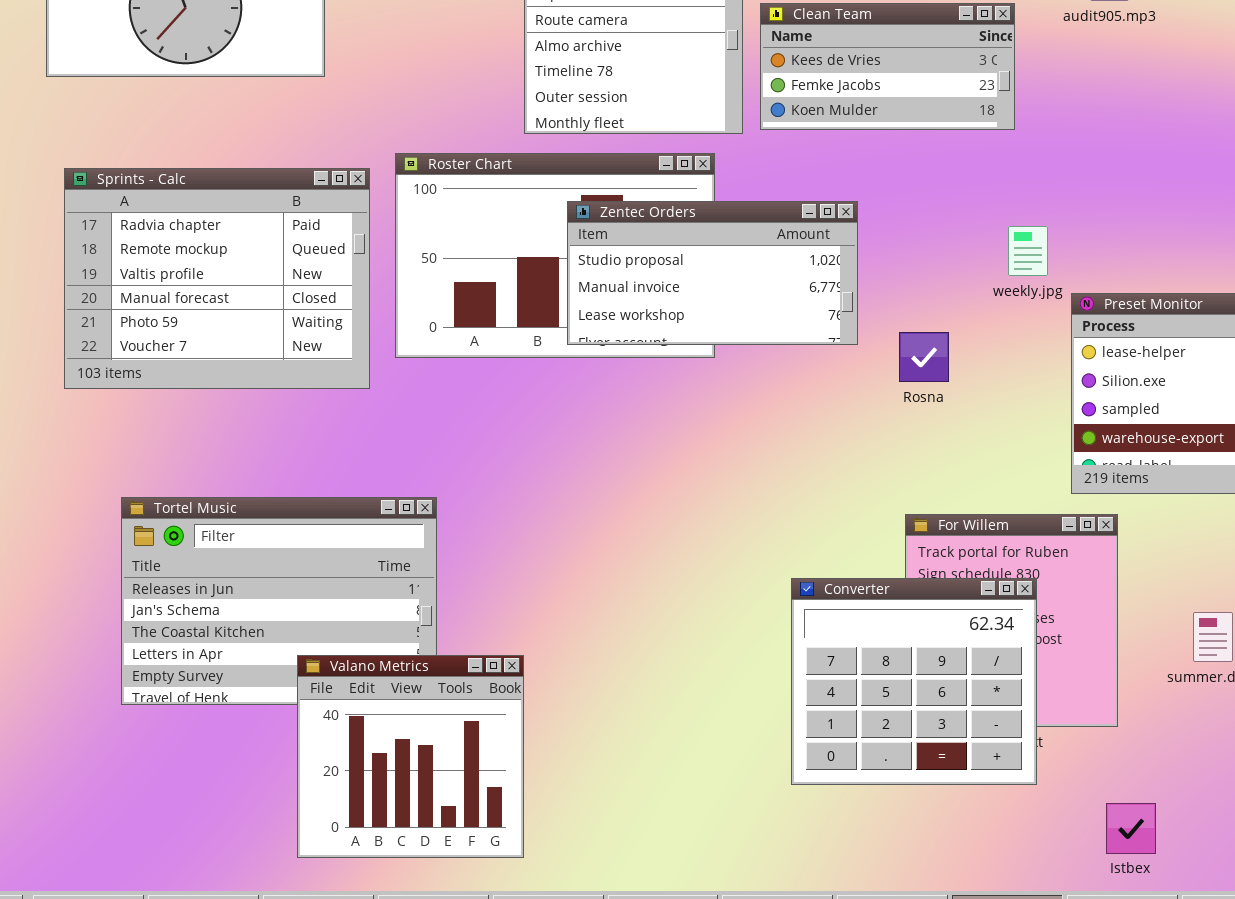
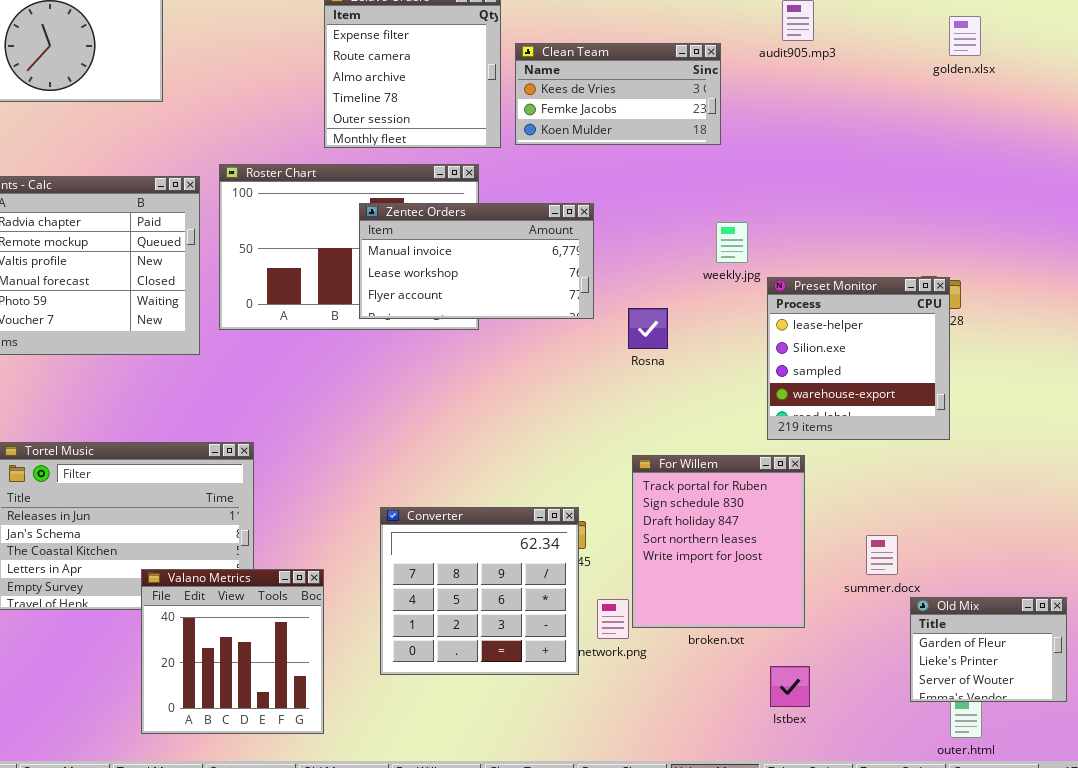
Zentec Orders: [567,201,858,345] -> [359,203,594,319], scrolled down 1 row
Converter: [791,578,1037,785] -> [380,507,579,675], moved
Istbex: [1106,803,1156,854] -> [770,666,810,707], moved

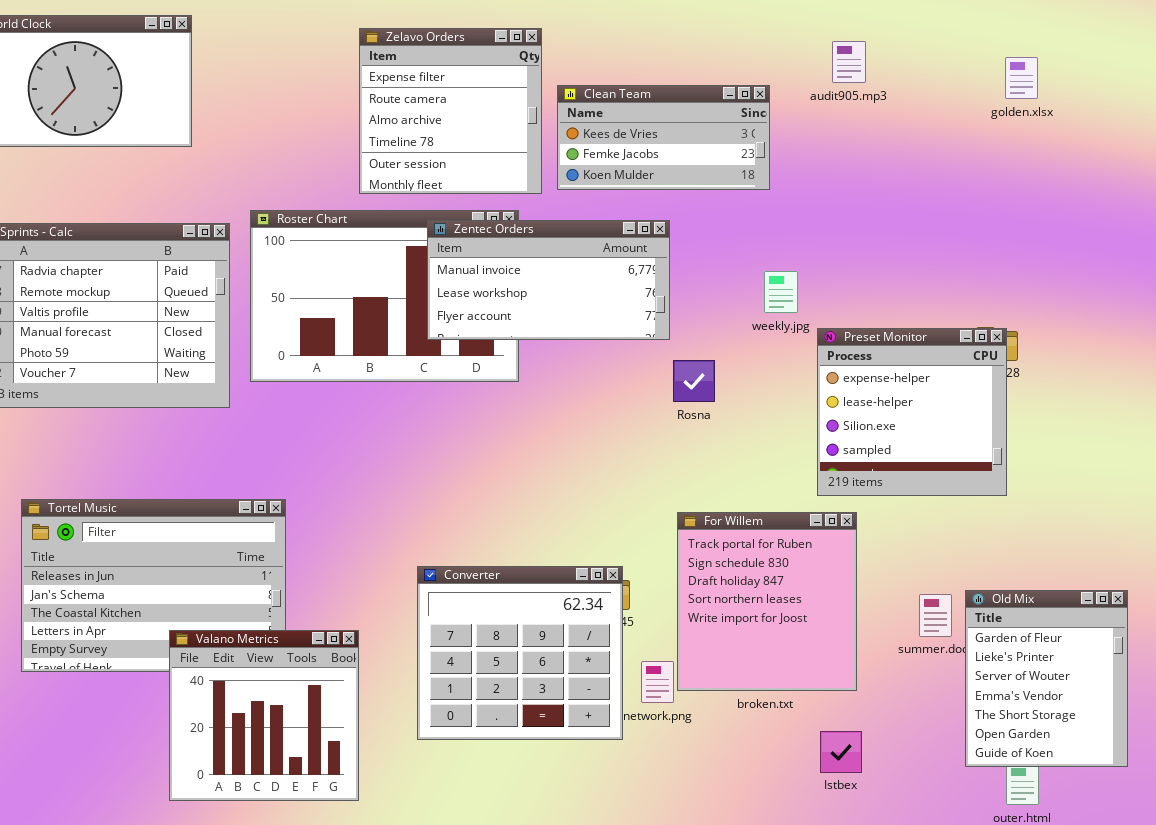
Zentec Orders: [359,203,594,319] -> [427,220,670,340], moved
Preset Monitor: [767,277,950,440] -> [817,328,1007,496], scrolled up 1 row
Old Mix: [910,597,1067,702] -> [965,590,1128,767], resized

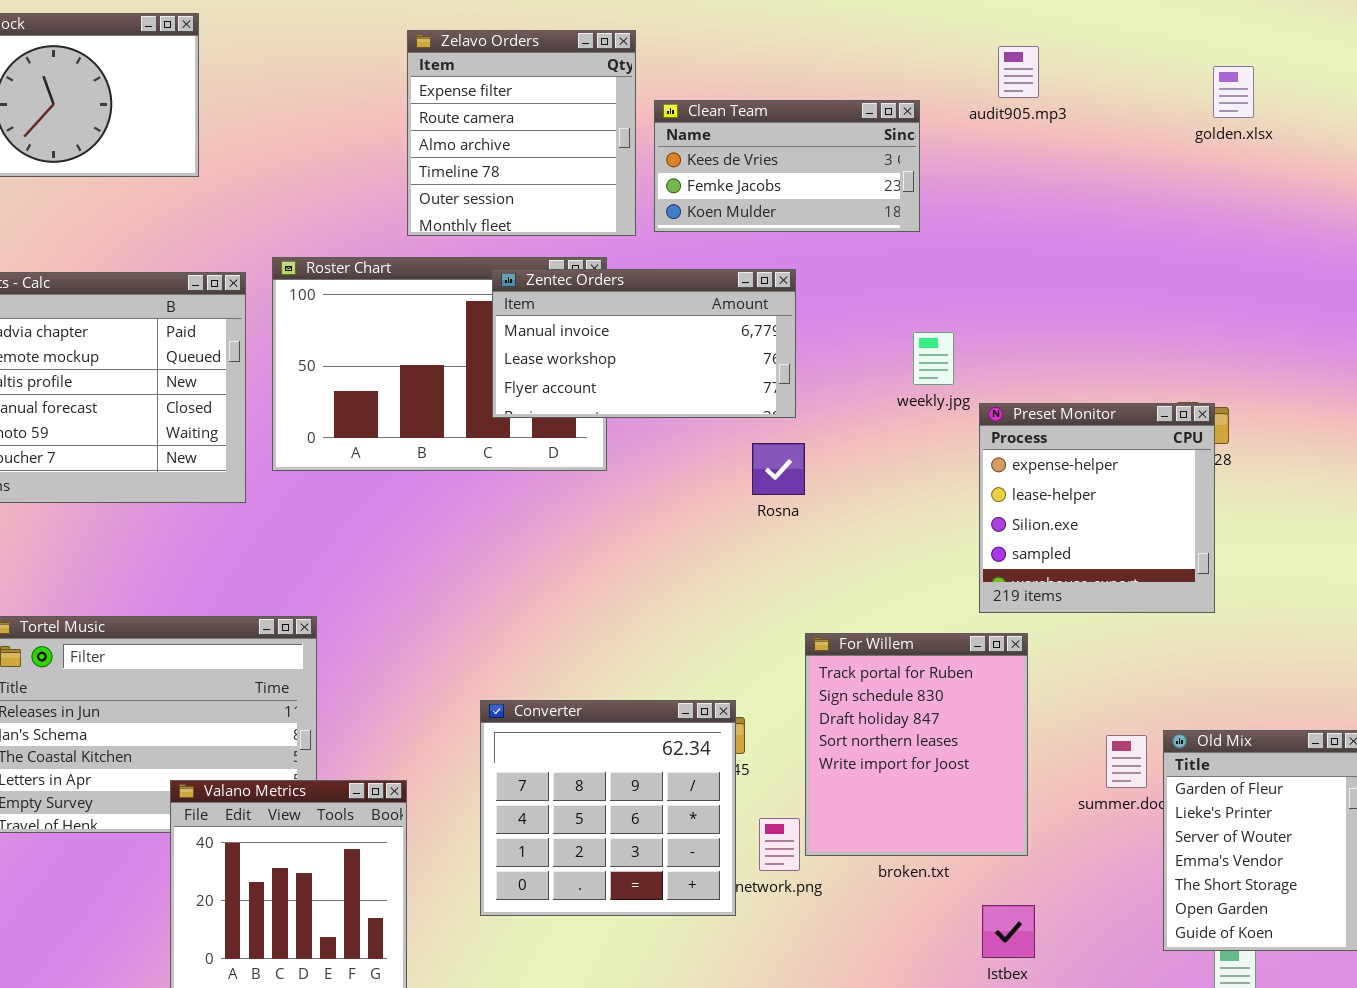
Rosna: [673,360,715,402] -> [752,443,805,495], moved

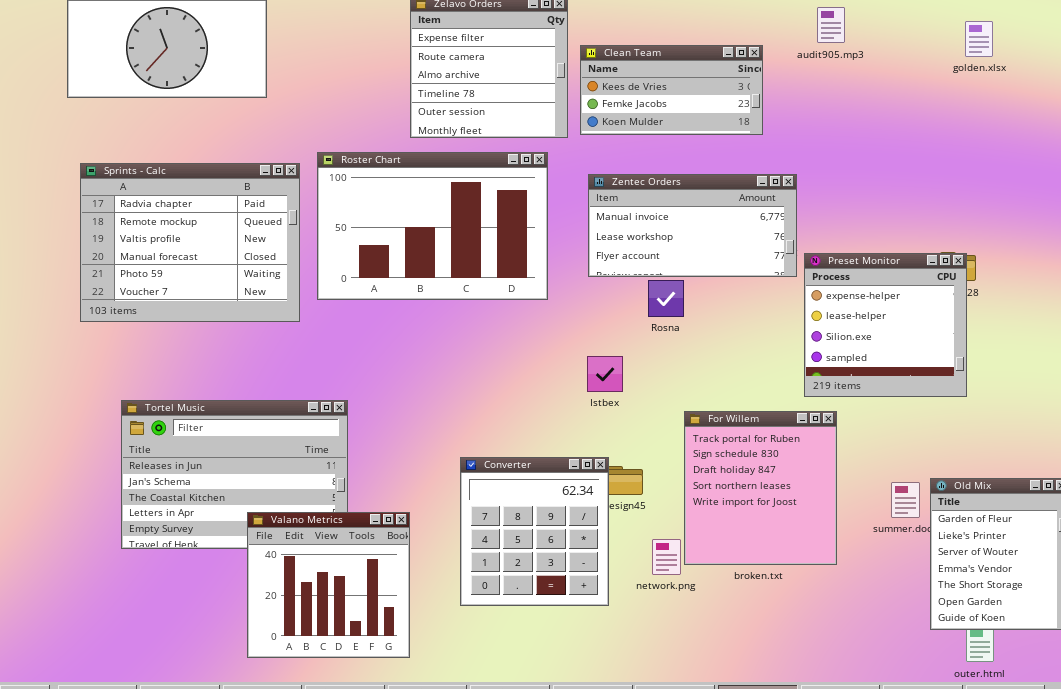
Zentec Orders: [492,269,796,418] -> [588,174,797,277], moved
Converter: [480,700,736,916] -> [460,457,609,606], resized
Istbex: [982,905,1035,958] -> [587,356,623,392], moved

